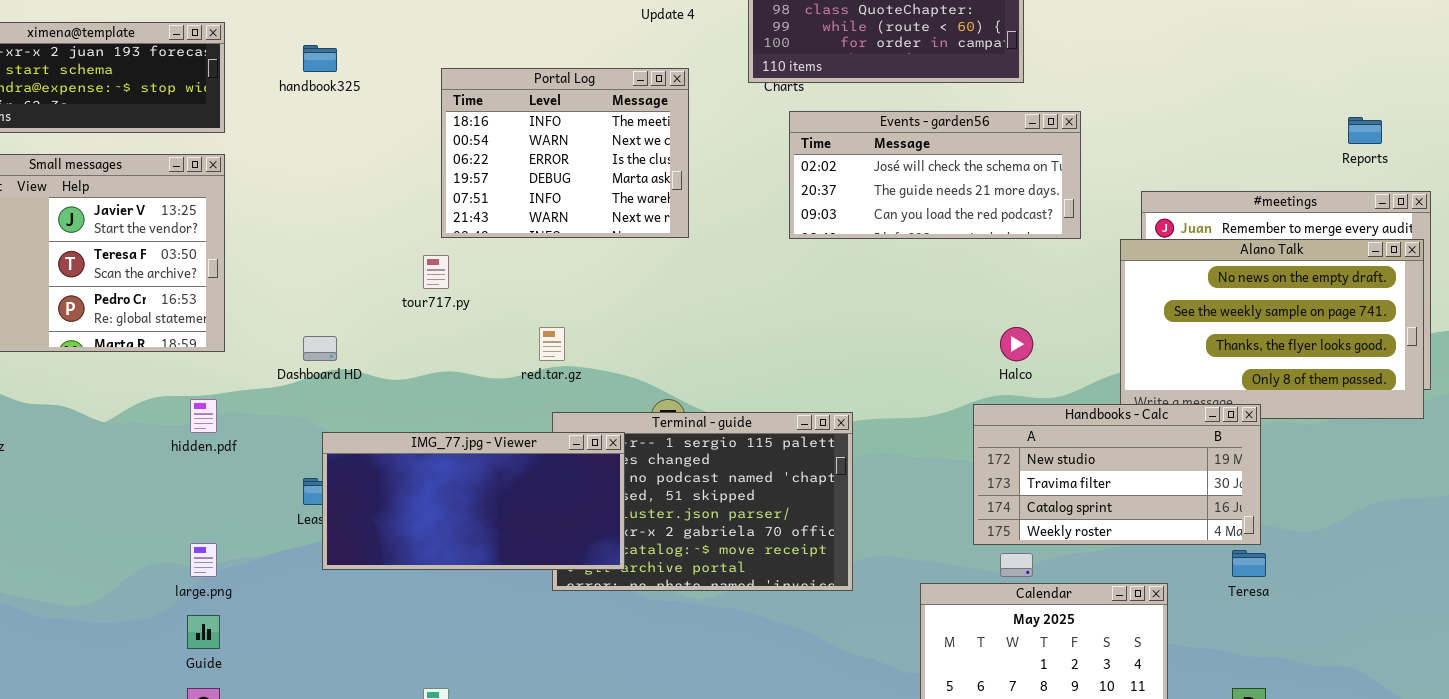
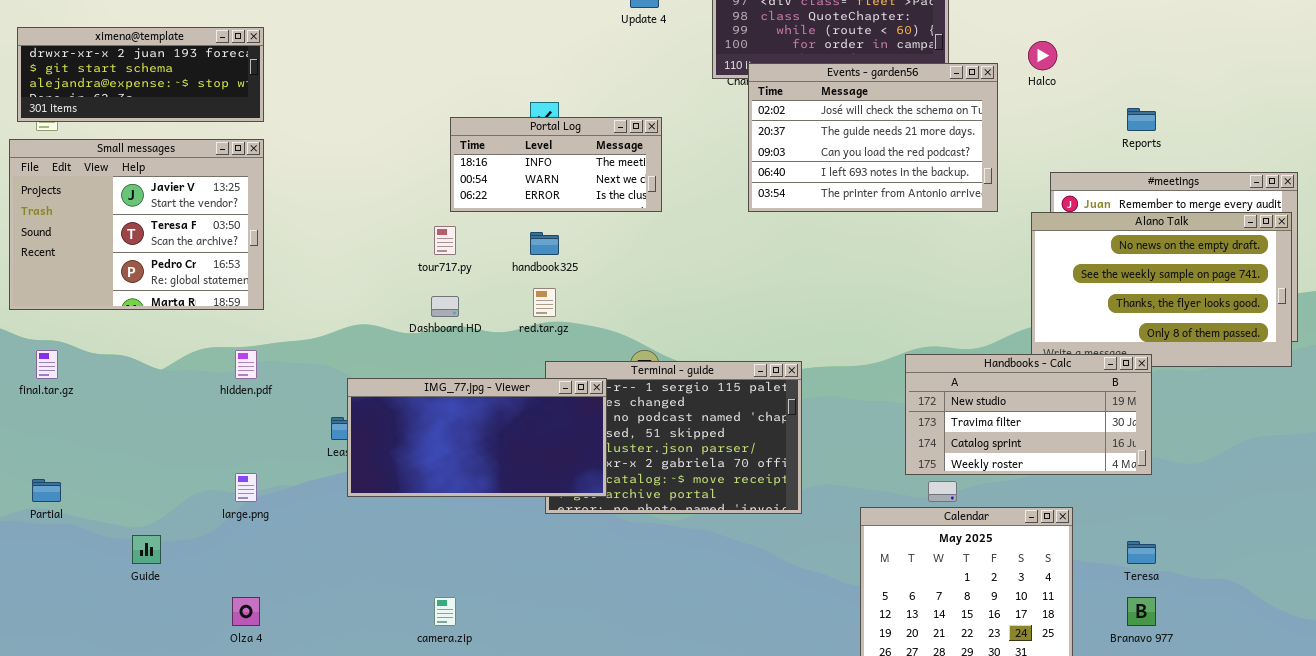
handbook325: [303,45,337,72] -> [530,232,559,255], moved
Portal Log: [441,68,689,238] -> [450,117,662,212], resized
Events - garden56: [789,111,1081,239] -> [748,63,998,212], resized
Reports: [1348,117,1382,144] -> [1127,108,1156,131], moved
Halco: [1000,327,1033,361] -> [1028,41,1057,70], moved
Dashboard HD: [303,336,337,361] -> [431,296,459,317], moved
Teresa: [1232,550,1266,577] -> [1127,541,1156,564], moved
Guide: [187,615,220,649] -> [132,535,161,564], moved

